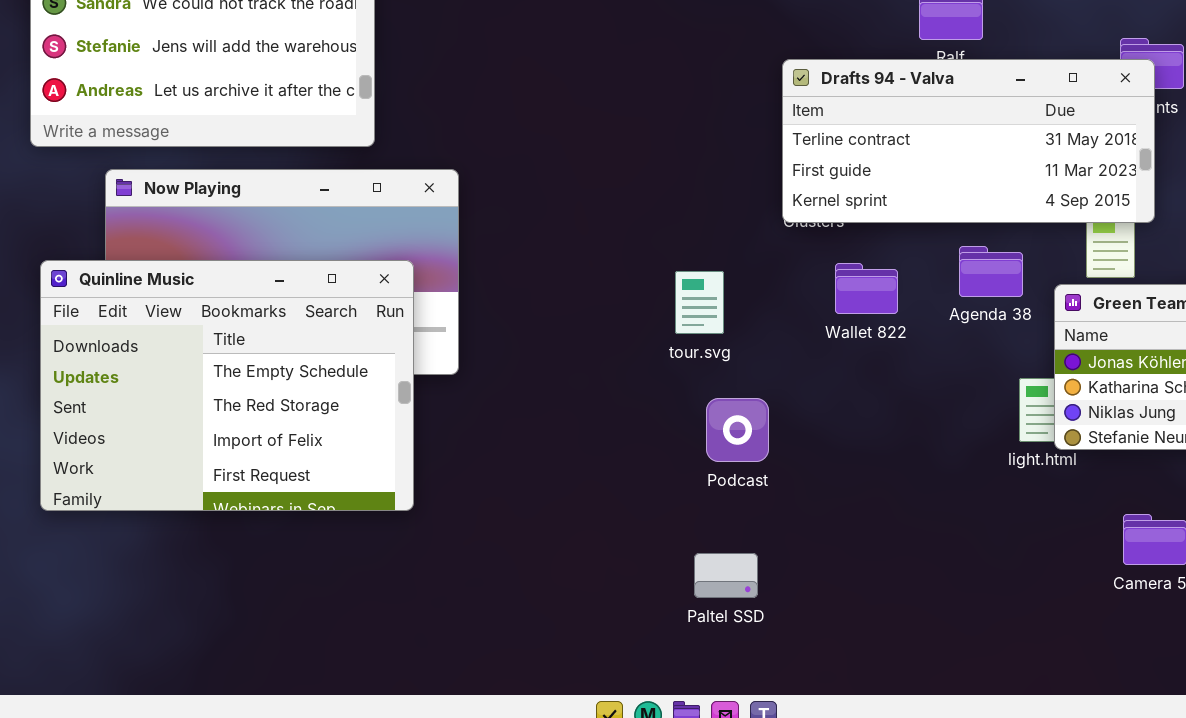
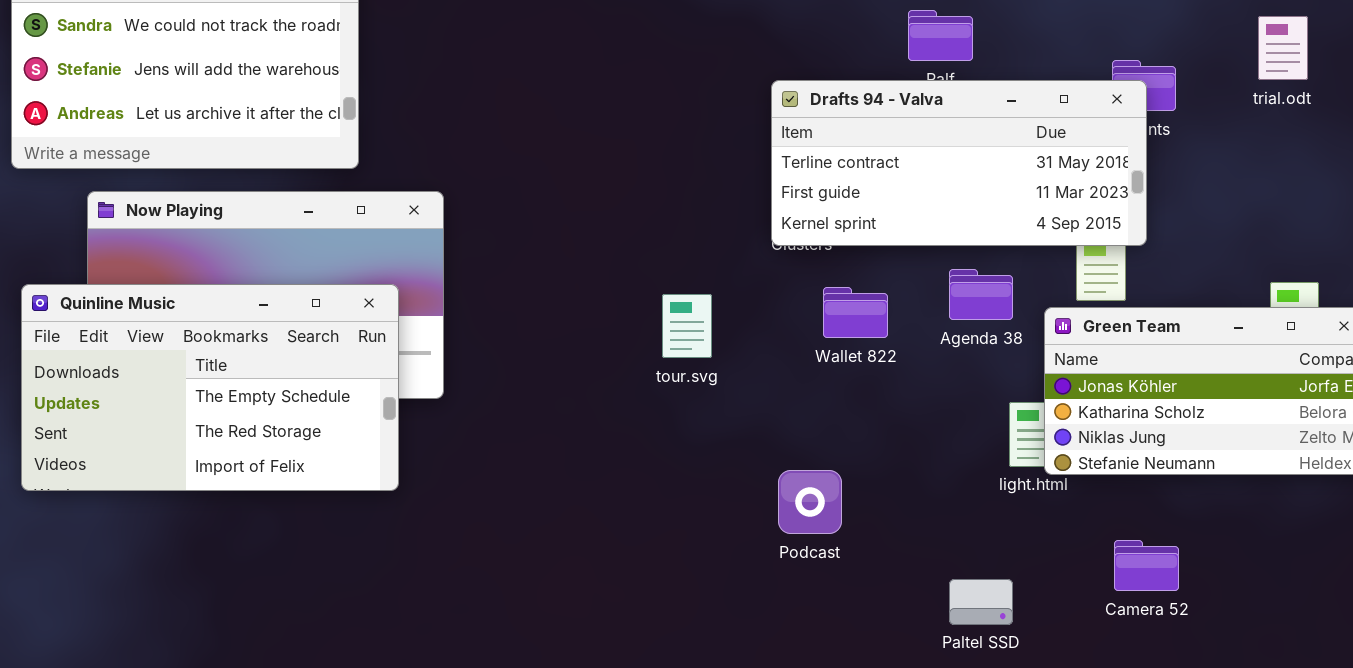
Quinline Music: [40,260,414,511] -> [21,284,399,491], resized
Podcast: [706,398,769,462] -> [778,470,842,534], moved
Paltel SSD: [694,553,758,598] -> [949,579,1013,625], moved

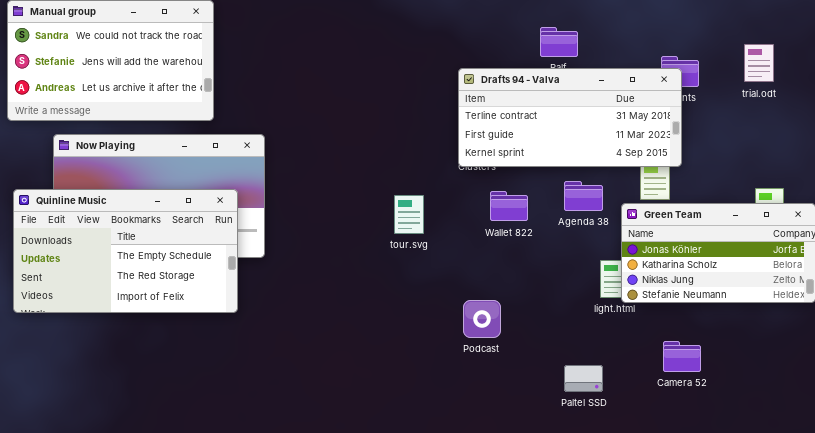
trial.odt: [1258,16,1308,80] -> [744,44,774,82], moved

